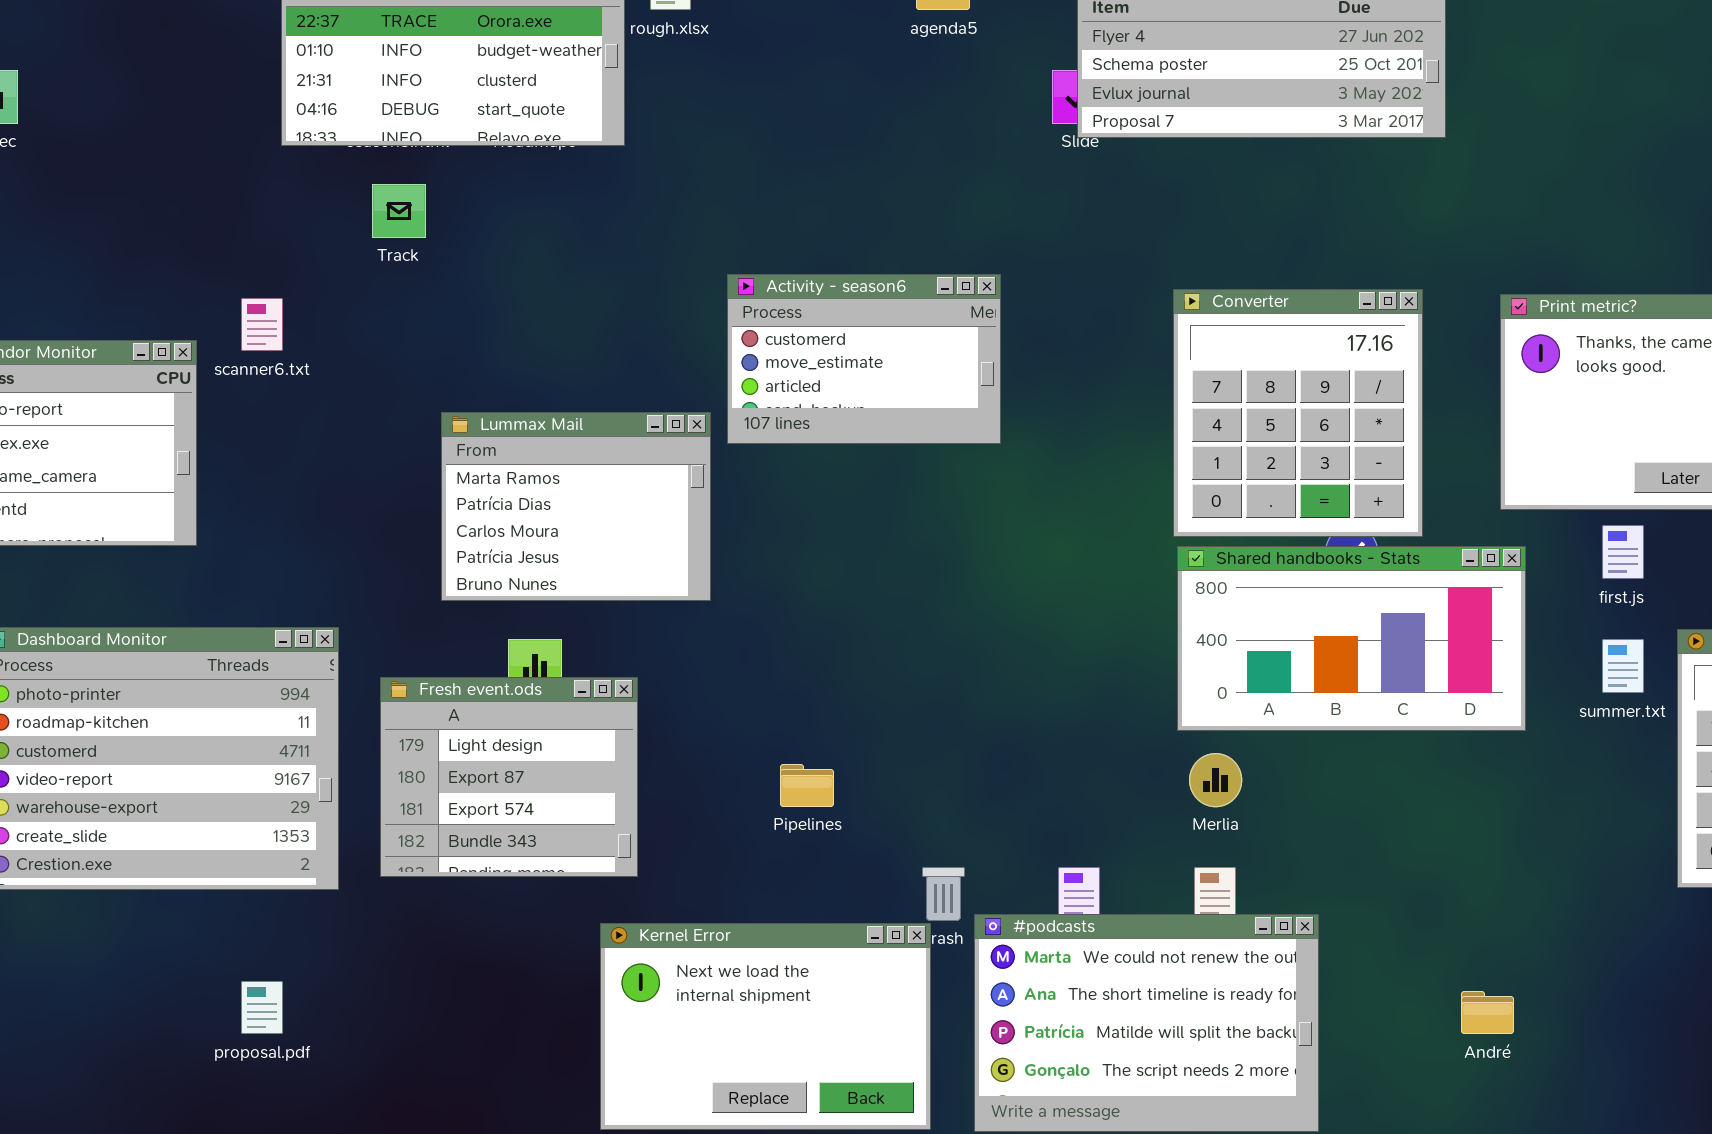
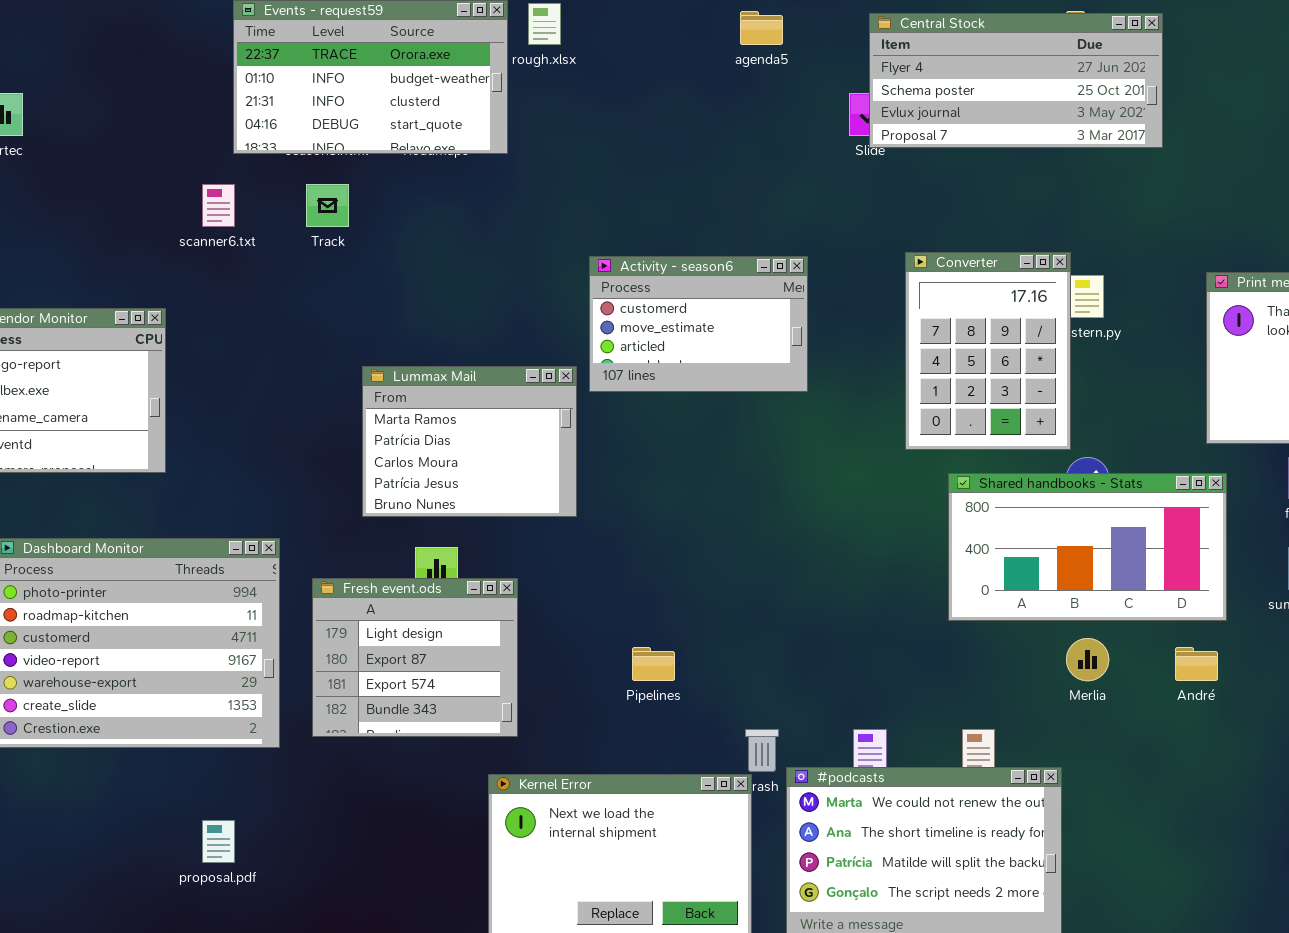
Converter: [1173,289,1423,537] -> [905,252,1071,450], moved, resized
scanner6.txt: [241,298,283,351] -> [202,184,235,227], moved
Merlia: [1189,753,1242,807] -> [1066,638,1109,681], moved
André: [1461,991,1514,1034] -> [1175,647,1218,681], moved

